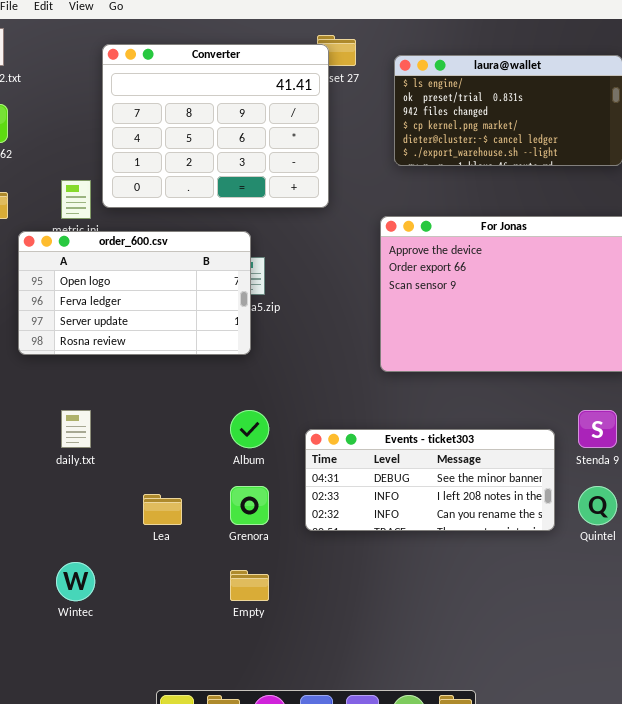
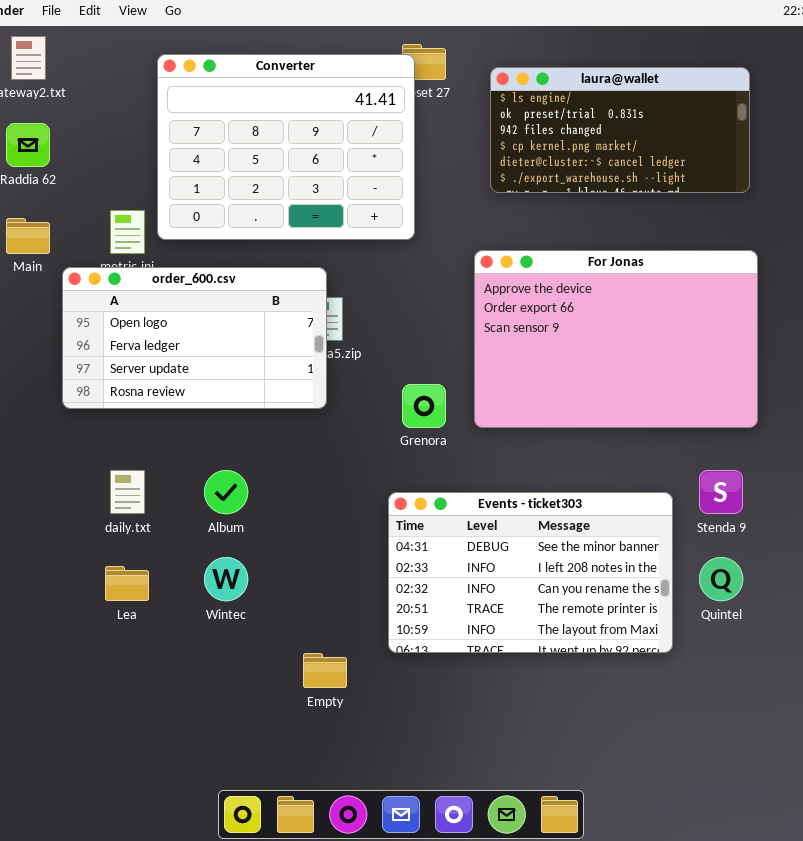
Album: [230,410,269,448] -> [204,470,248,514], moved
Events - ticket303: [305,429,555,531] -> [388,492,673,653], resized
Grenora: [230,486,269,525] -> [402,384,446,428], moved
Lea: [143,494,182,525] -> [105,566,149,601], moved
Wintec: [56,562,95,601] -> [204,557,248,601], moved

